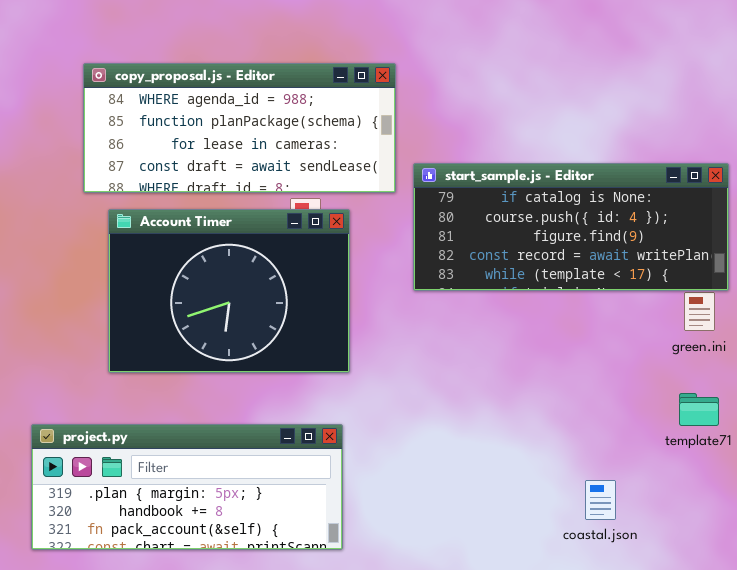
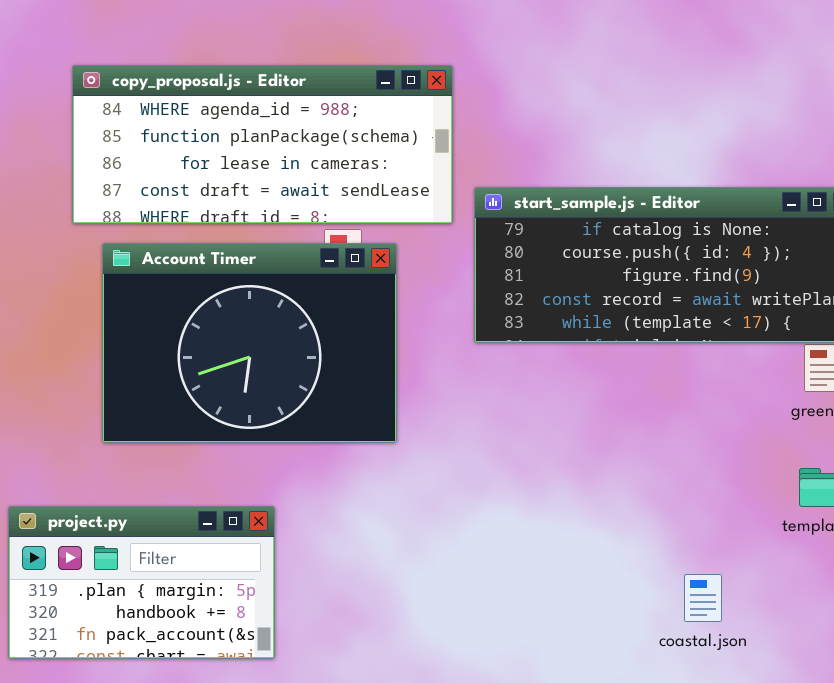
project.py: [31,424,343,550] -> [8,506,275,659], resized

